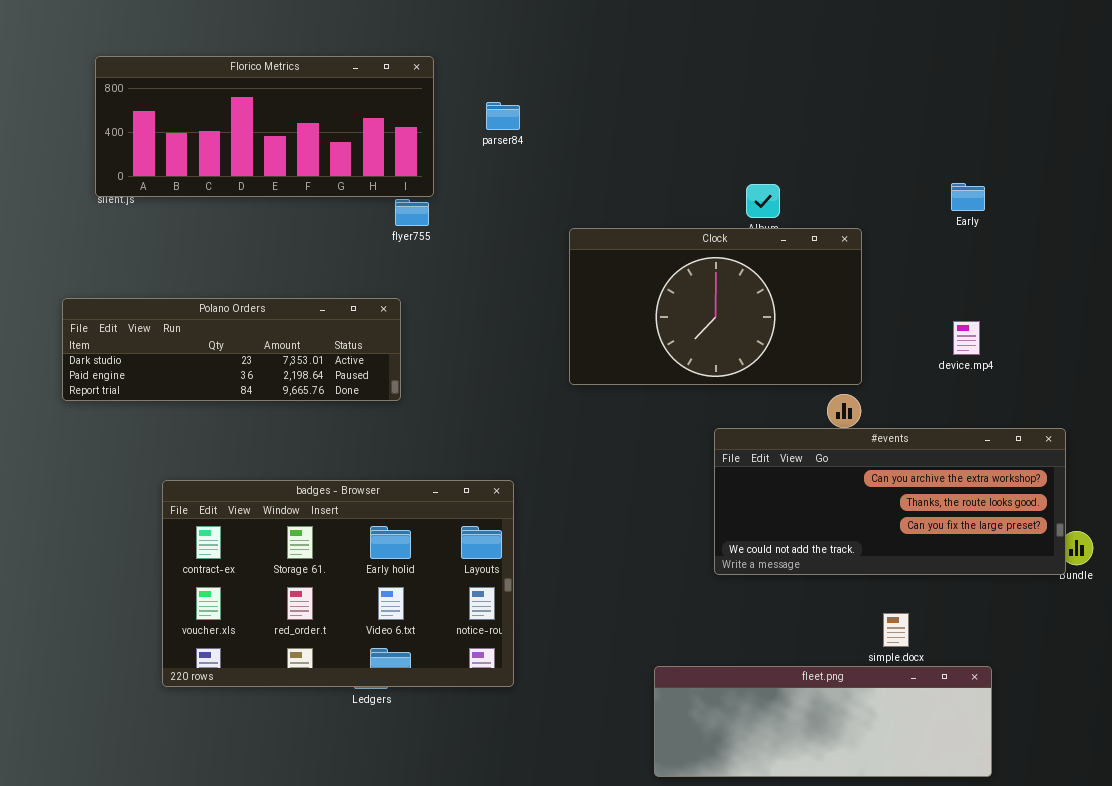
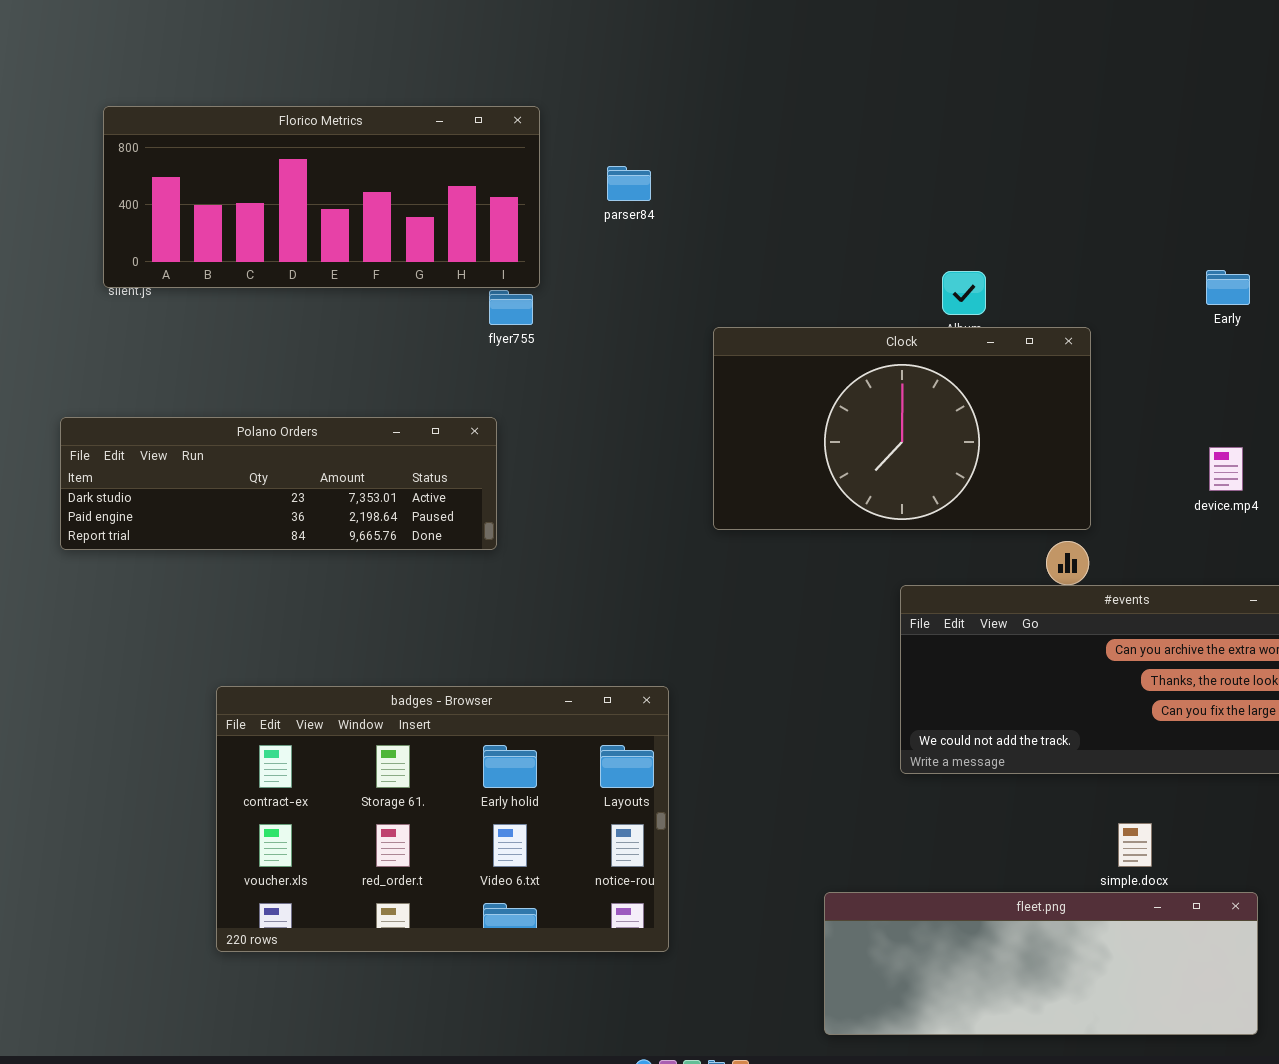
badges - Browser: [162,480,514,687] -> [216,686,669,952], moved

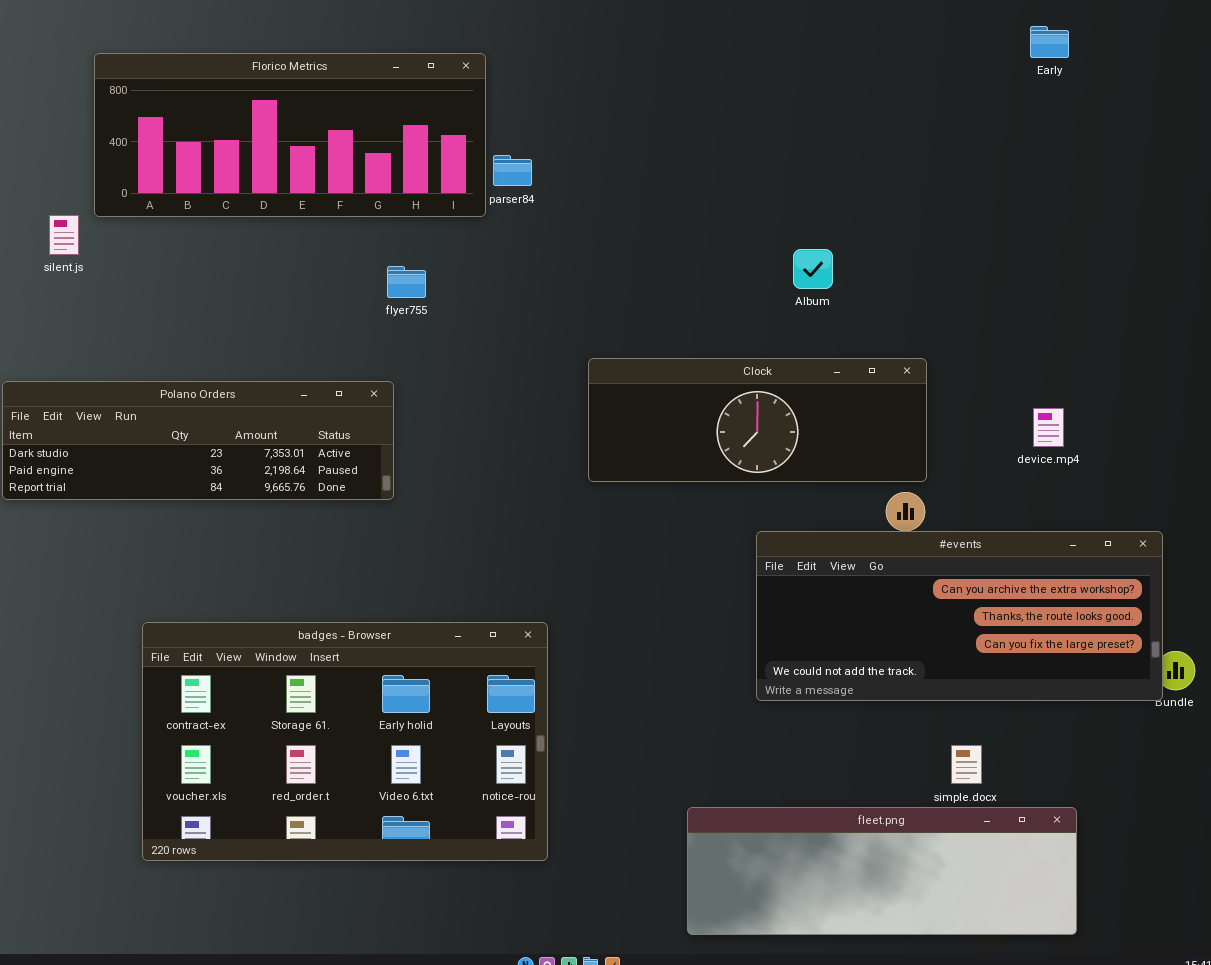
Florico Metrics: [103,106,540,288] -> [94,53,486,217], moved
Early: [1206,270,1250,305] -> [1030,26,1069,58], moved
Clock: [713,327,1091,530] -> [588,358,927,482], resized

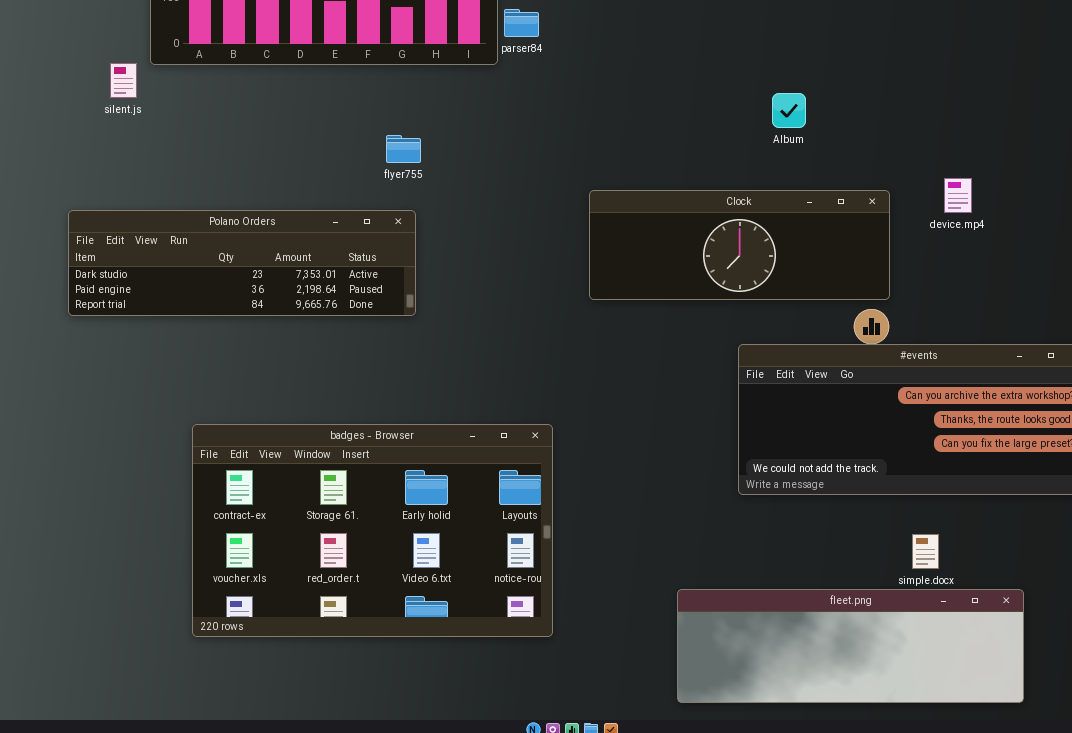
flyer755: [387,266,426,298] -> [386,135,421,163], moved
device.mp4: [1033,408,1064,447] -> [944,178,972,213], moved

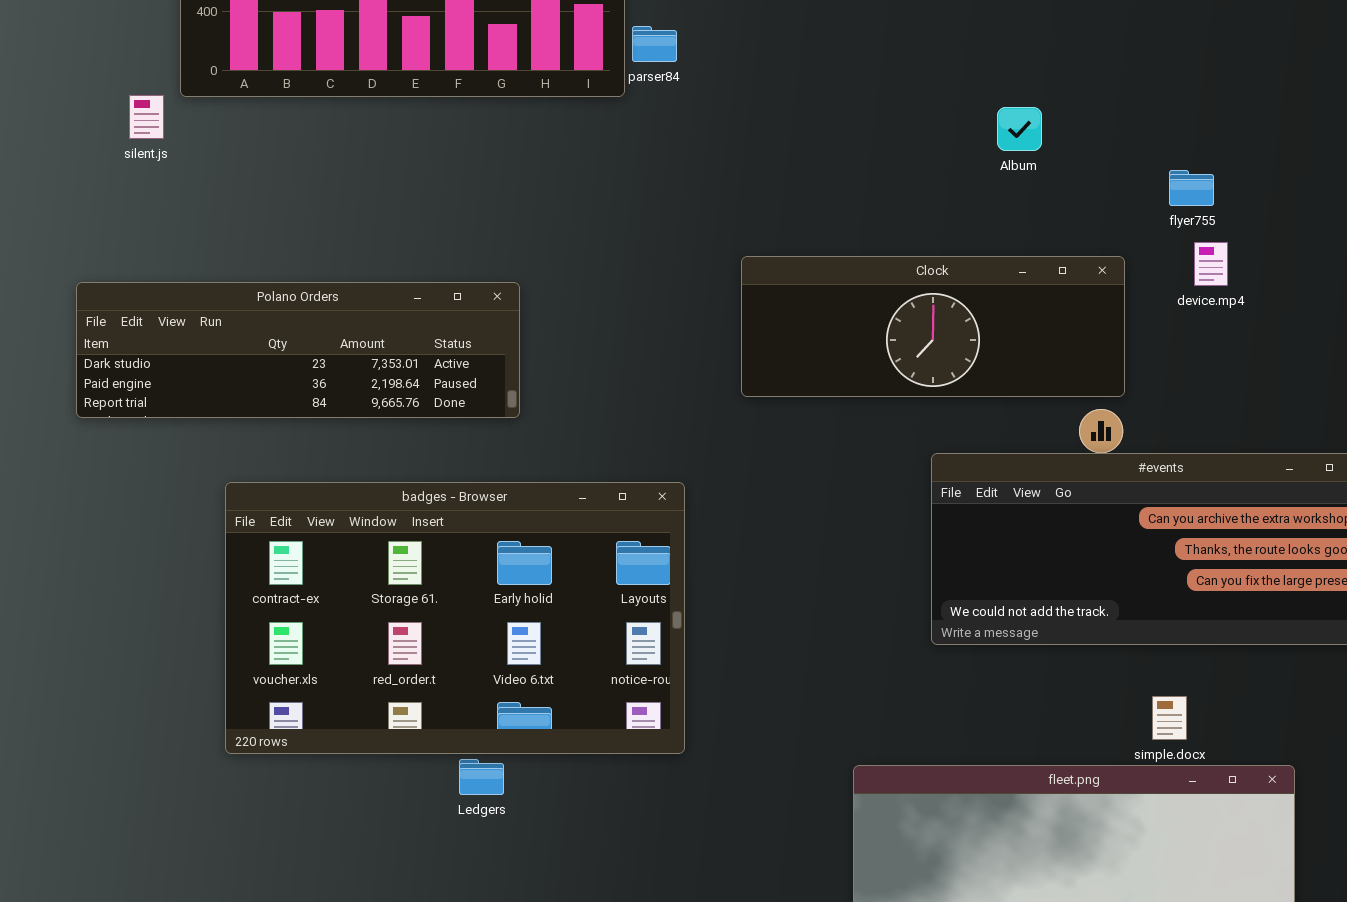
Album: [772,93,806,128] -> [997,107,1042,151], moved
flyer755: [386,135,421,163] -> [1169,170,1214,206], moved
badges - Browser: [192,424,553,637] -> [225,482,685,754], moved

